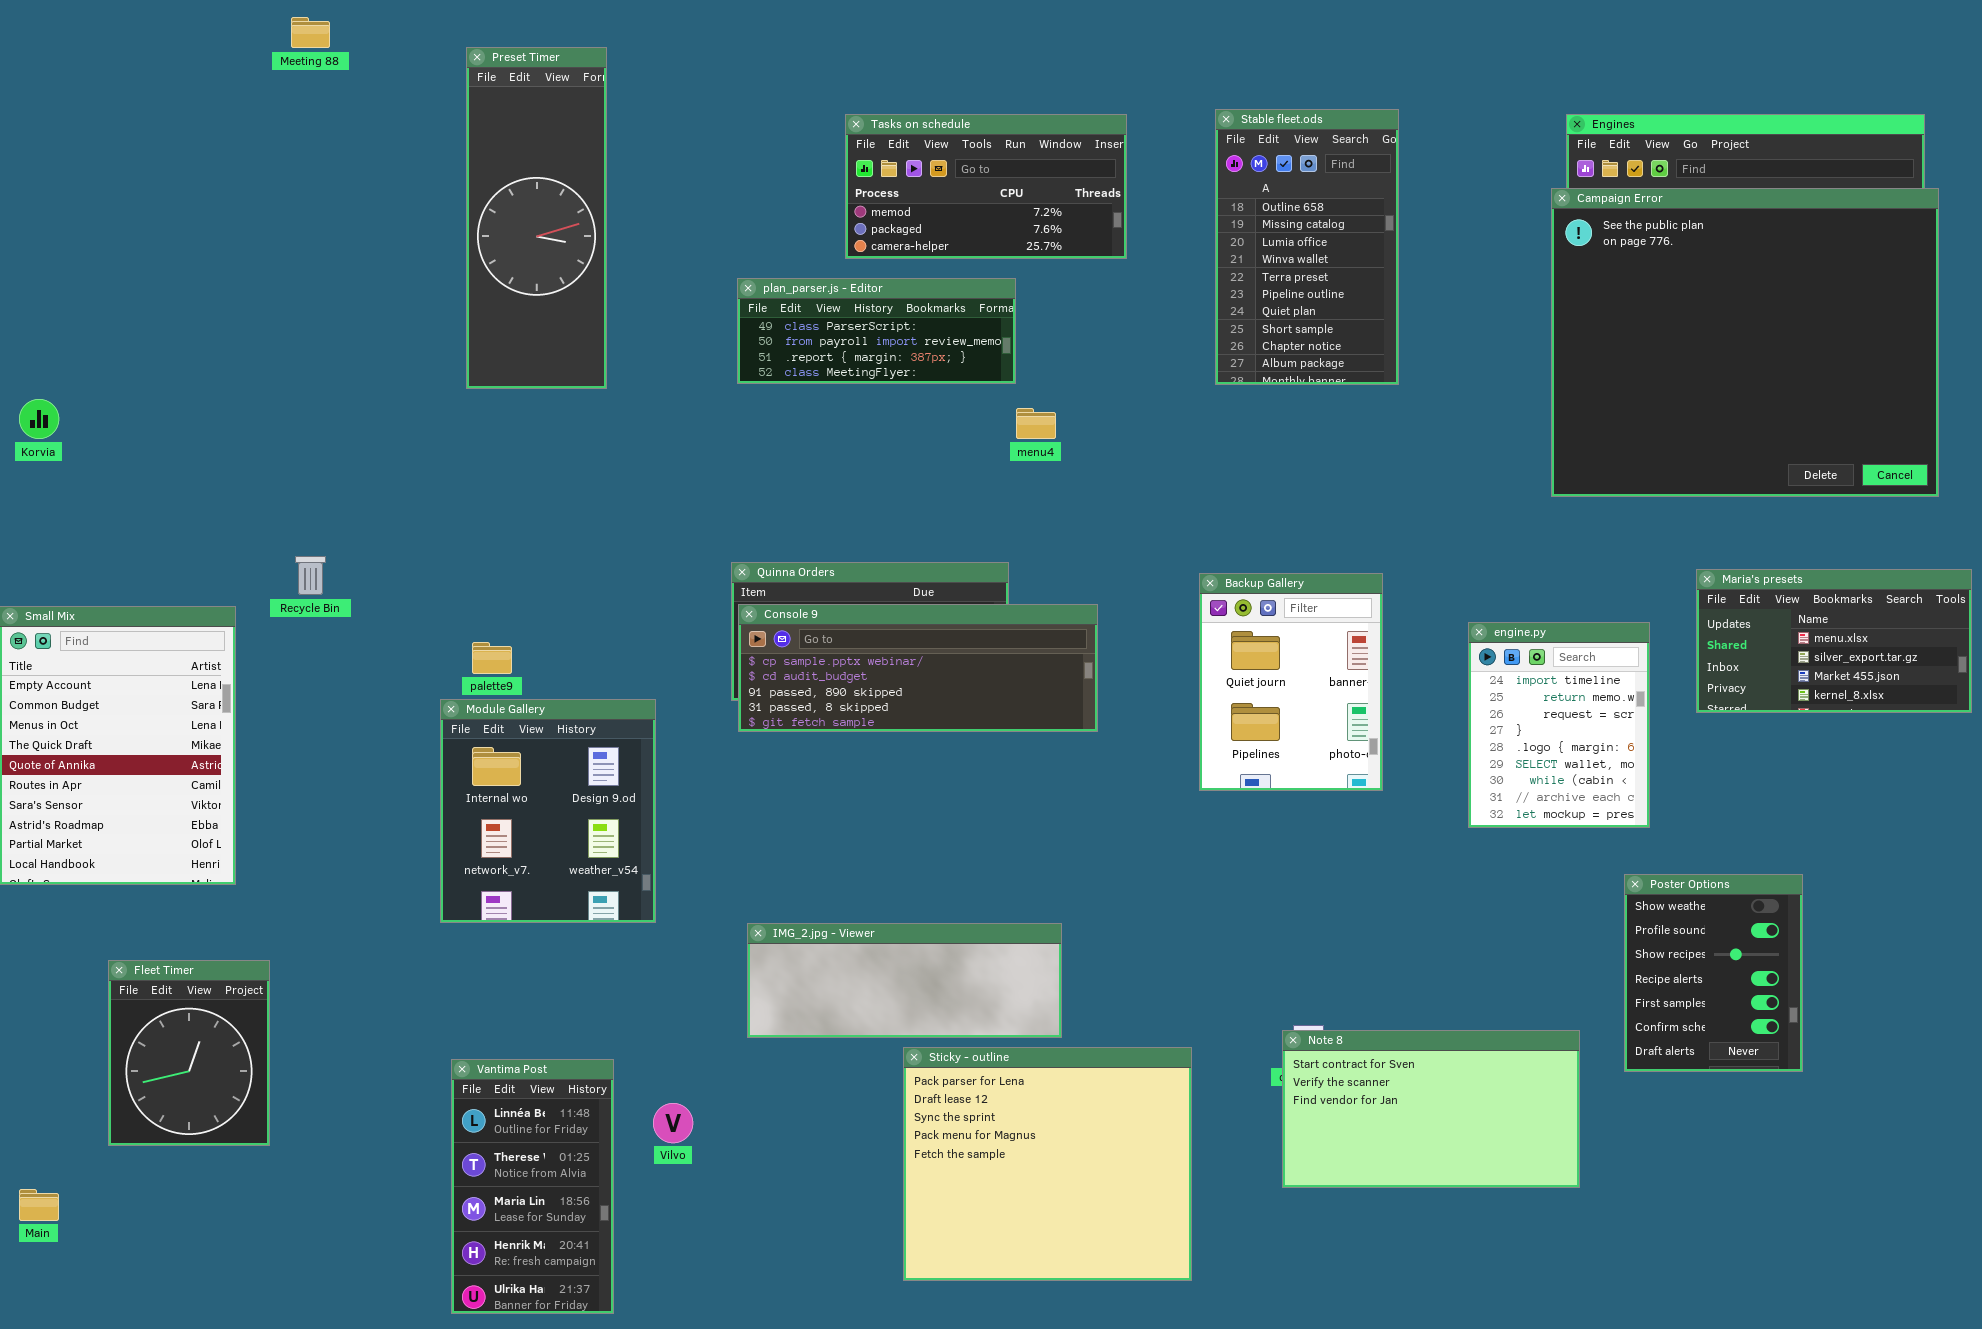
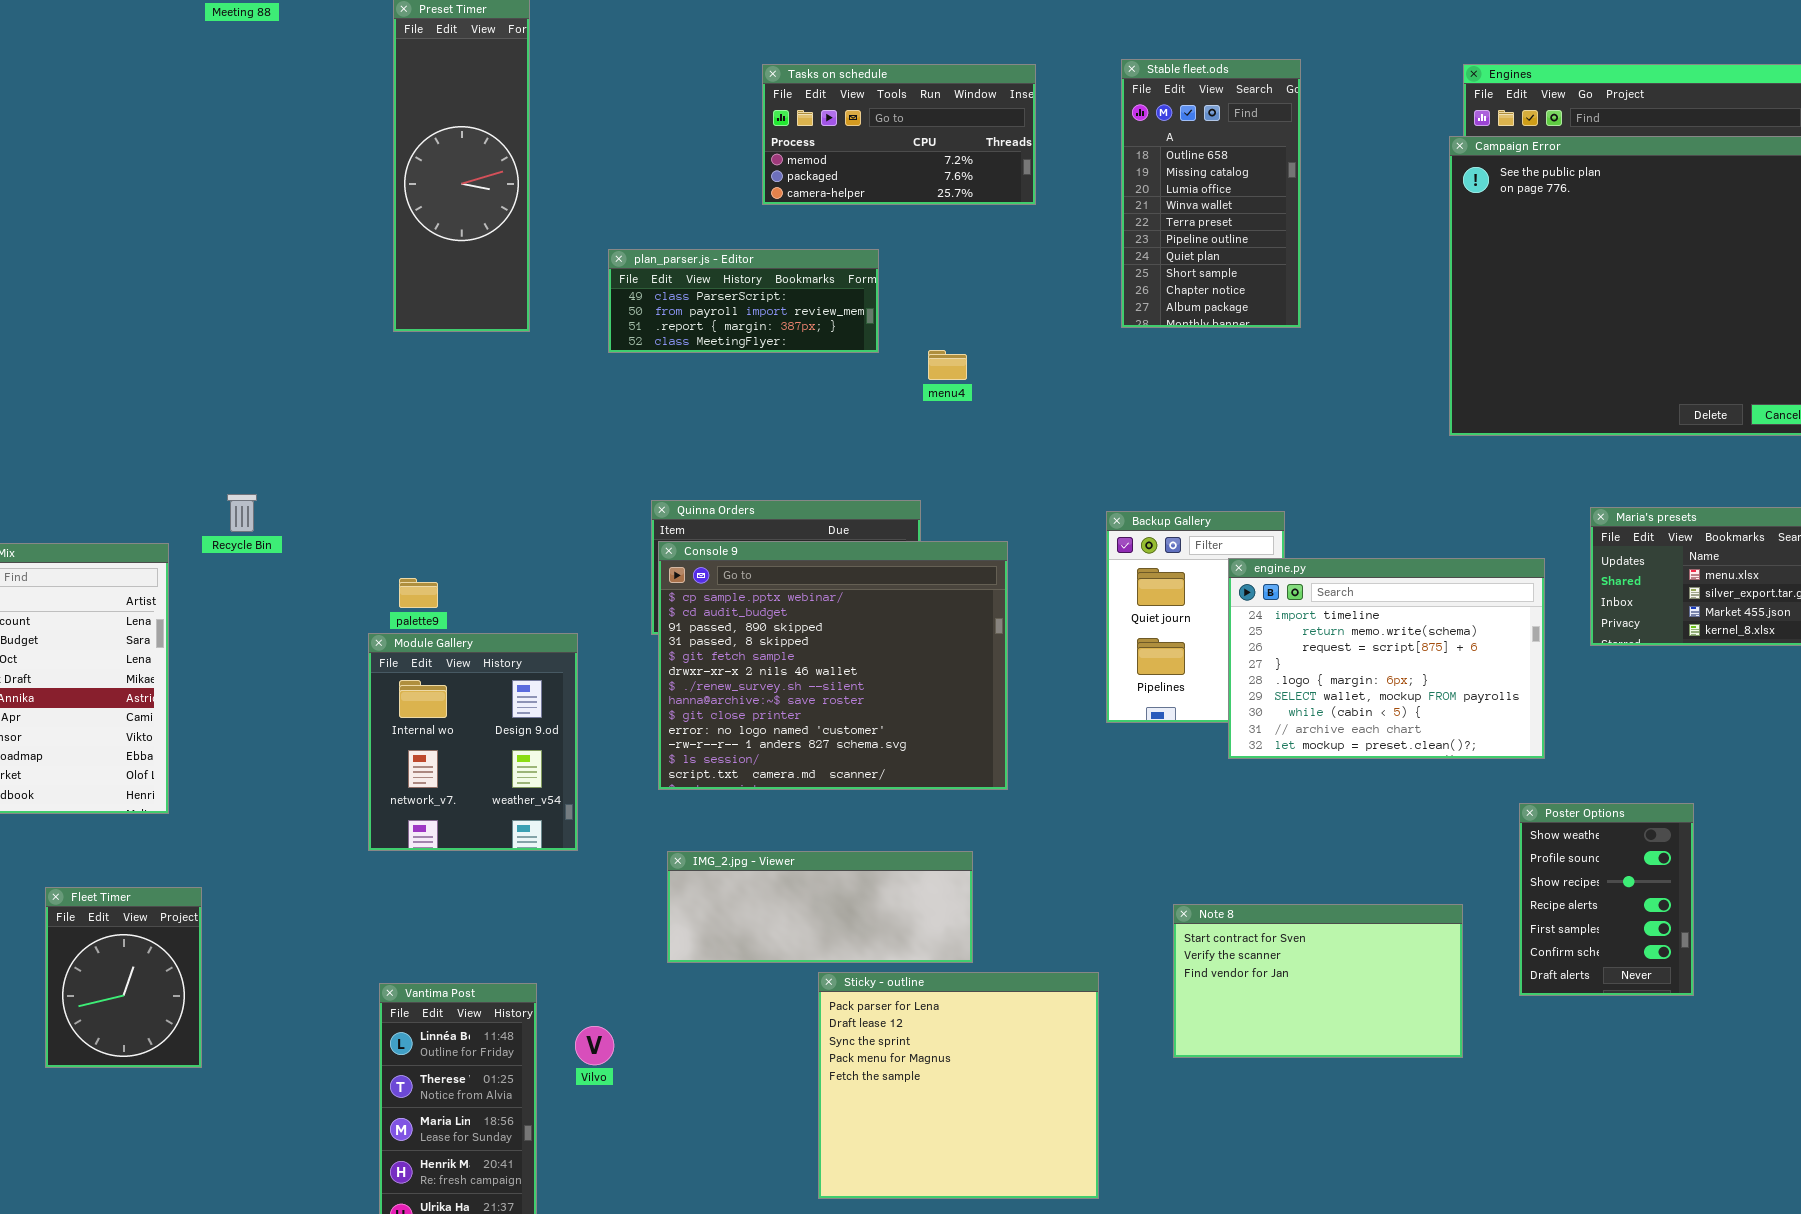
plan_parser.js - Editor: [737,278,1016,384] -> [608,249,879,353], moved
Console 9: [738,604,1098,732] -> [658,541,1008,790], resized
engine.py: [1468,622,1650,828] -> [1228,558,1545,759], resized
Note 8: [1282,1030,1580,1188] -> [1173,904,1463,1058], moved

